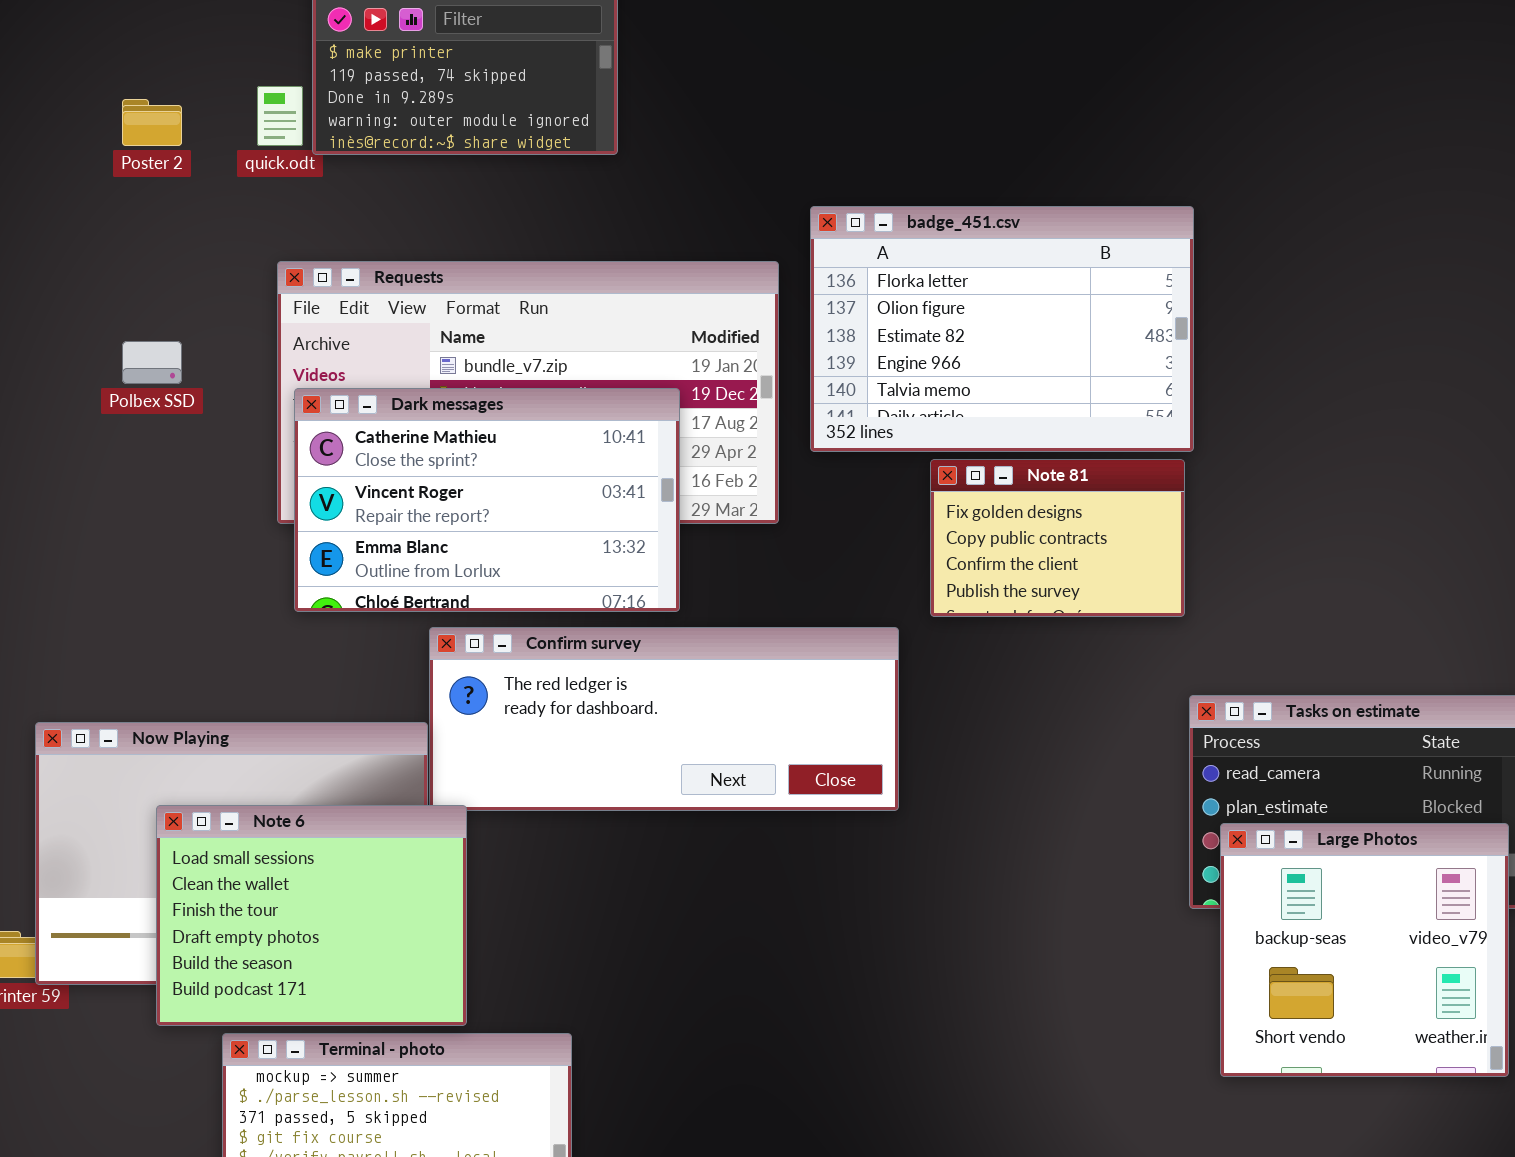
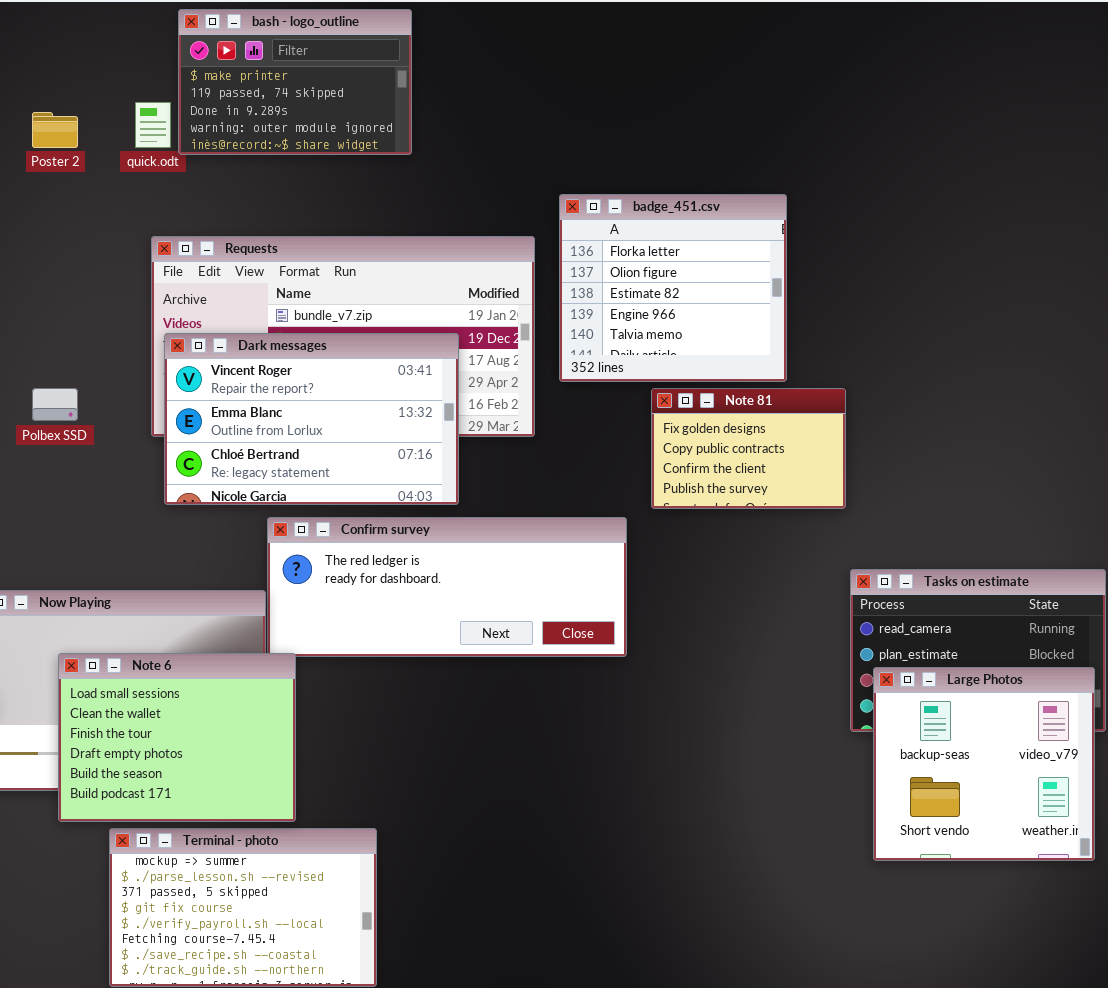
badge_451.csv: [810,206,1194,452] -> [559,194,787,382], resized
Polbex SSD: [122,341,182,384] -> [32,388,78,421], moved
Dark messages: [294,388,680,612] -> [164,333,459,505], scrolled down 1 row

